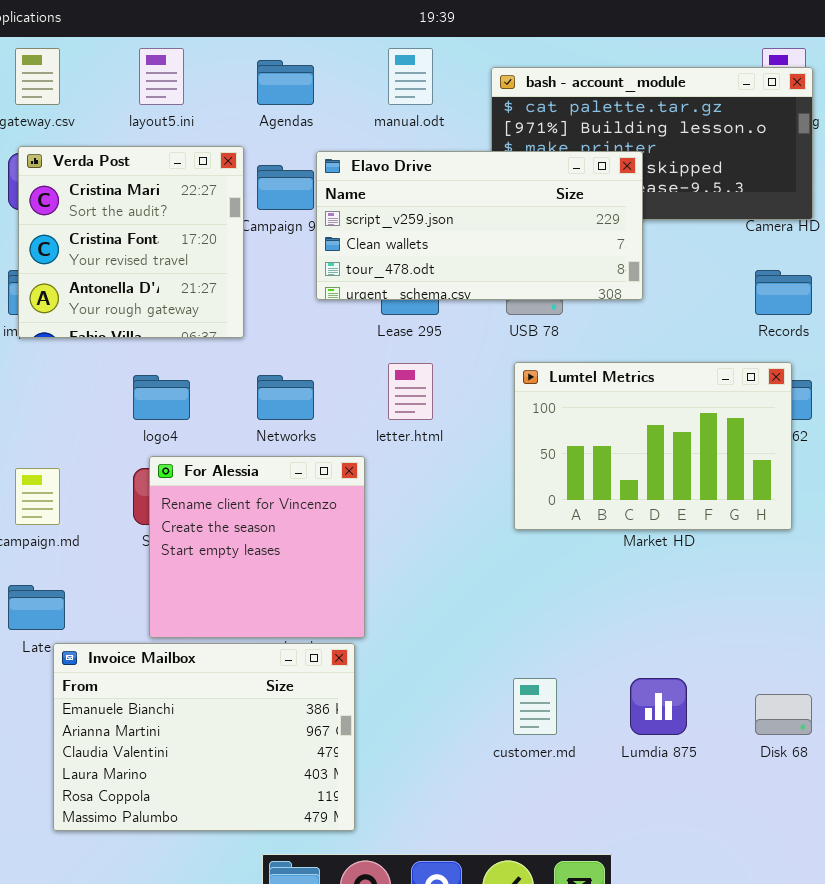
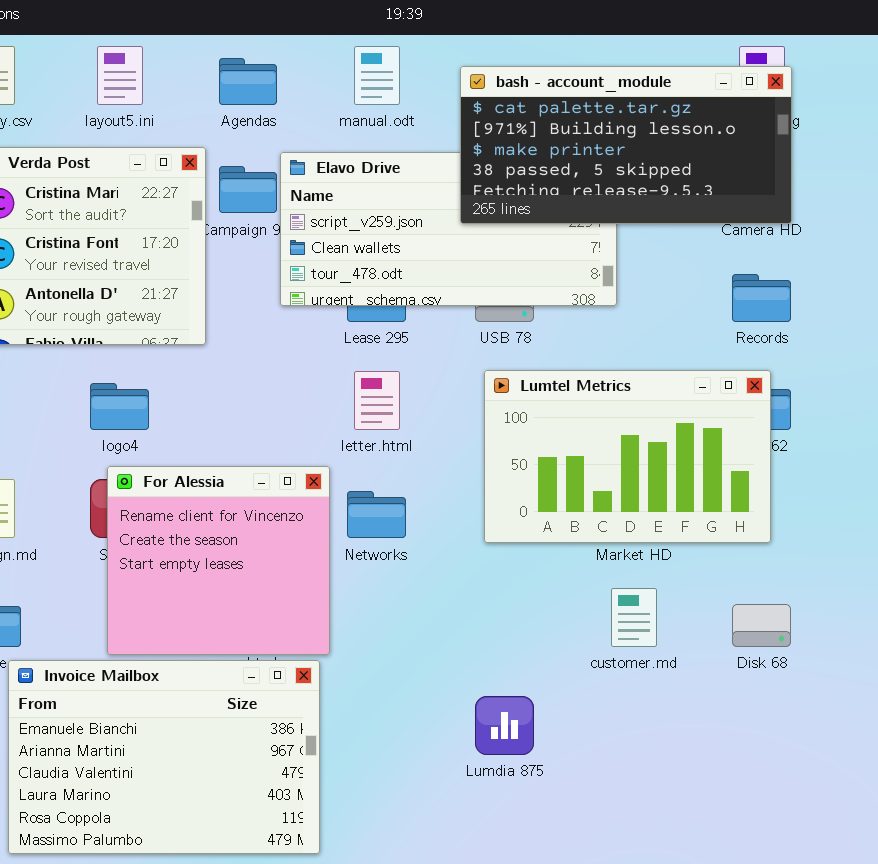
bash - account_module: [491,67,813,220] -> [460,66,792,224], raised
Networks: [257,375,314,420] -> [347,491,406,538], moved
customer.md: [513,678,557,735] -> [611,588,657,647], moved
Lumdia 875: [630,678,687,735] -> [475,696,534,755], moved
Disk 68: [755,694,812,735] -> [732,604,791,647], moved

